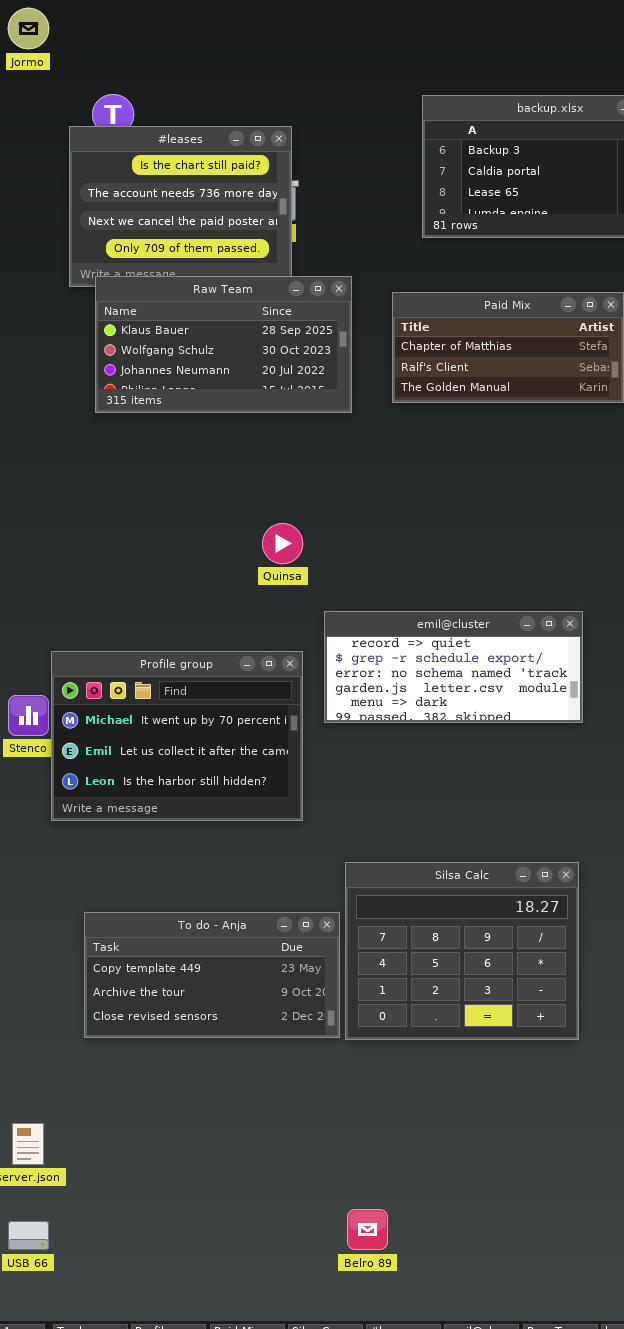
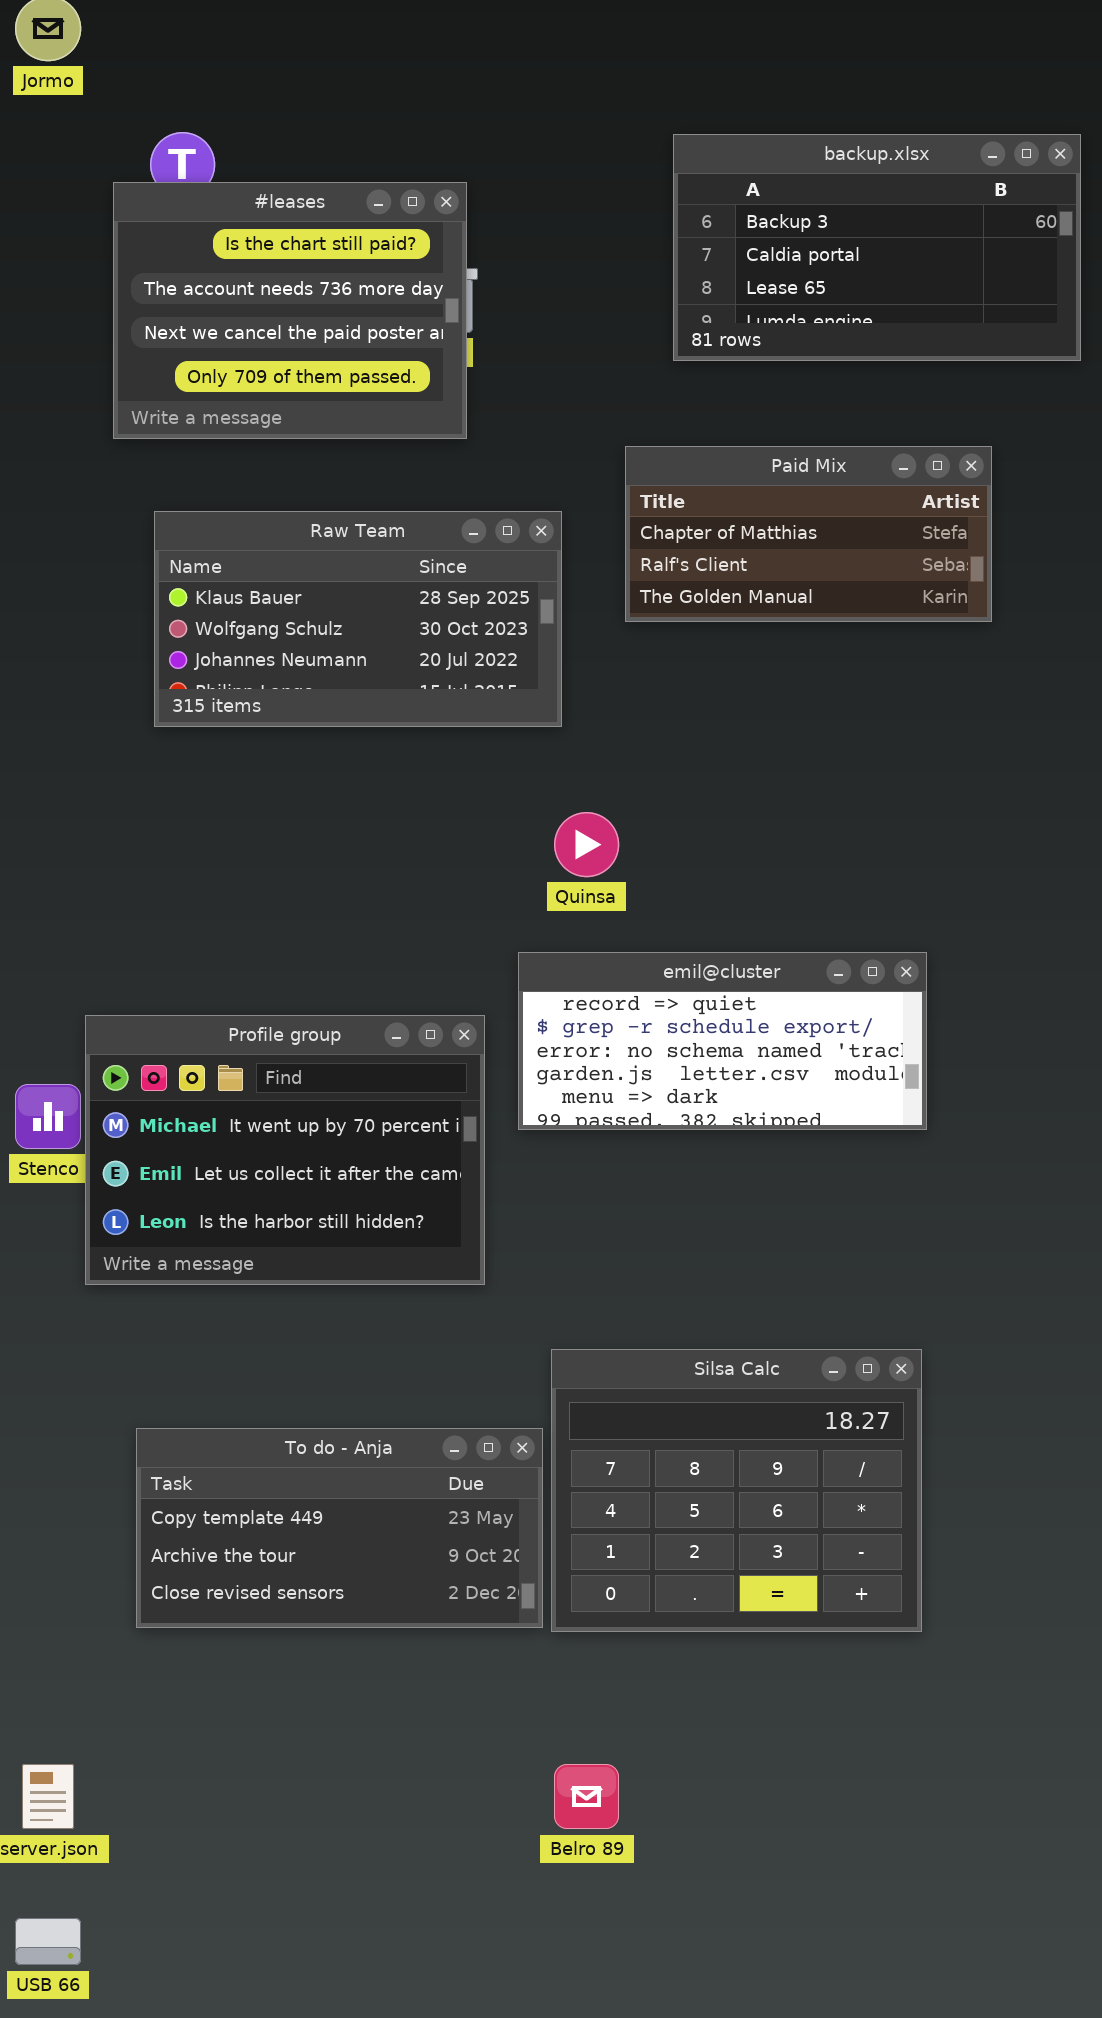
Raw Team: [95,276,352,413] -> [154,511,562,727], moved
Quinsa: [262,523,303,564] -> [554,812,619,877], moved
Belro 89: [347,1209,388,1250] -> [554,1764,619,1829], moved

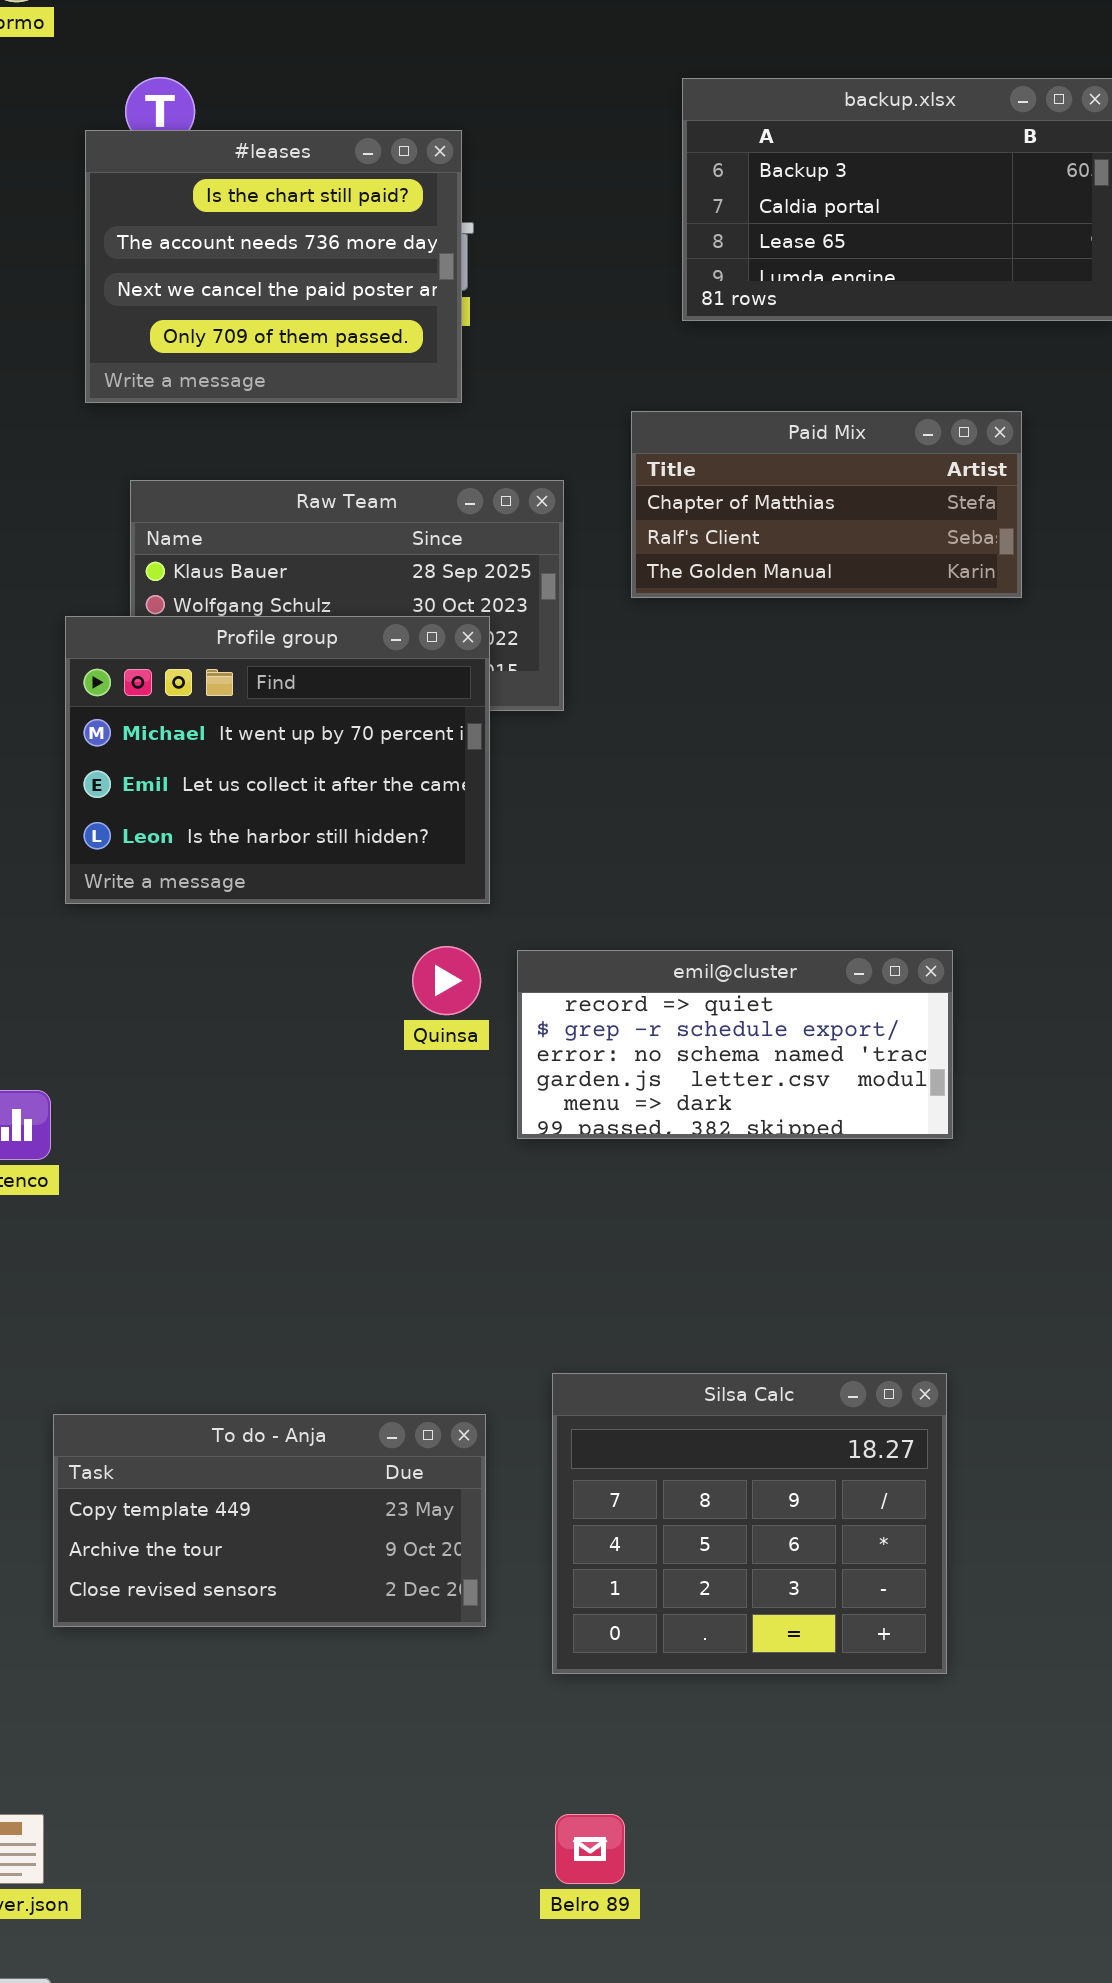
Quinsa: [554,812,619,877] -> [412,946,481,1015], moved
Profile group: [85,1015,485,1285] -> [65,616,490,904], moved
To do - Anja: [136,1428,543,1628] -> [53,1414,486,1627], moved

